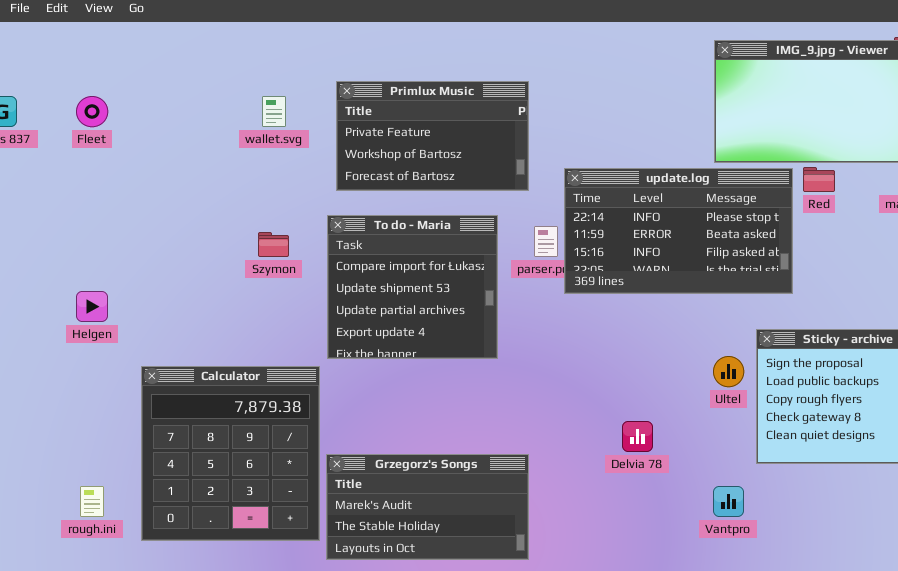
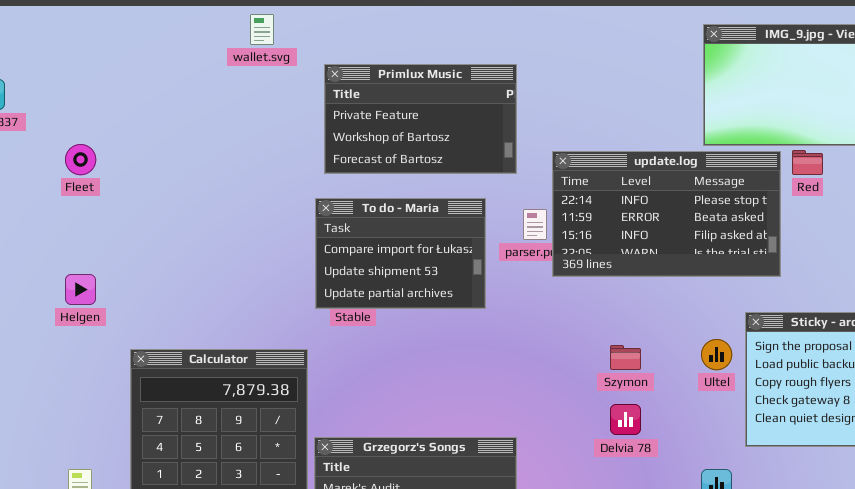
Fleet: [76,96,108,127] -> [65,144,96,175], moved
wallet.svg: [262,96,286,127] -> [250,14,274,45], moved
To do - Maria: [327,215,498,359] -> [315,198,486,309], resized
Szymon: [258,232,289,257] -> [610,345,641,370], moved

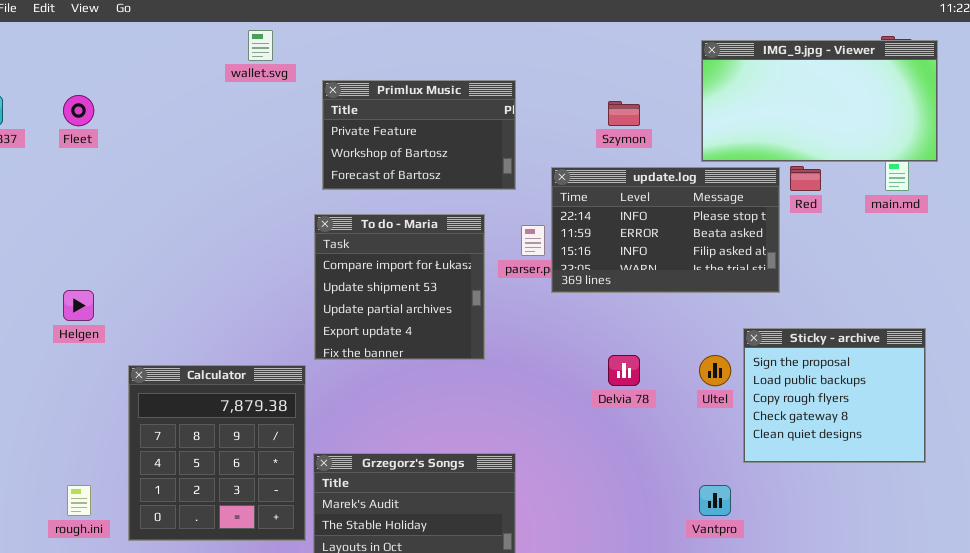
Fleet: [65,144,96,175] -> [63,95,94,126], moved
To do - Maria: [315,198,486,309] -> [314,214,485,360], resized
Szymon: [610,345,641,370] -> [608,101,640,126], moved
Delvia 78: [610,404,641,435] -> [608,355,640,386], moved

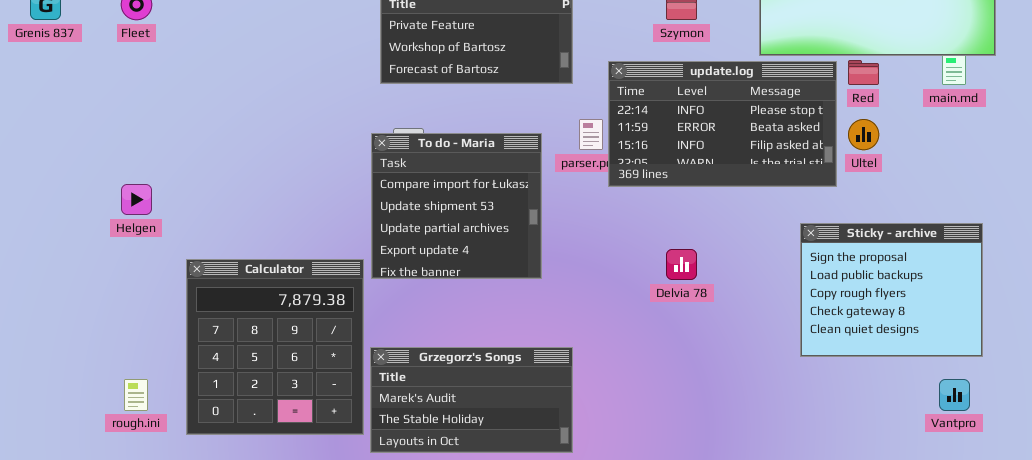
To do - Maria: [314,214,485,360] -> [371,133,542,279], moved
Ultel: [699,355,731,386] -> [848,119,879,150], moved
Vantpro: [699,485,731,516] -> [939,379,970,411], moved

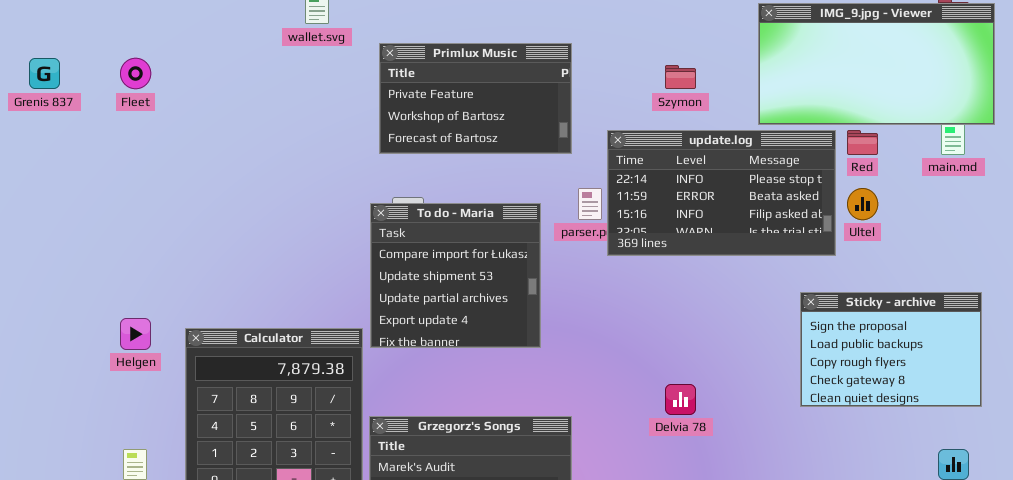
Helgen: [121,184,152,215] -> [120,318,151,350], moved
Sticky - archive: [800,223,983,357] -> [800,292,982,407], resized
Delvia 78: [666,249,697,280] -> [665,384,696,415], moved

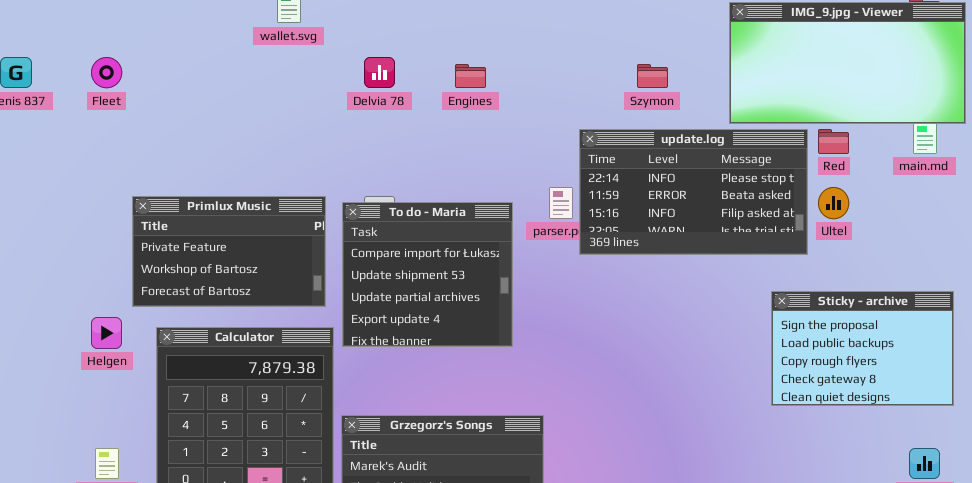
Primlux Music: [379,43,572,154] -> [132,196,326,307], moved
Delvia 78: [665,384,696,415] -> [364,57,395,88], moved

